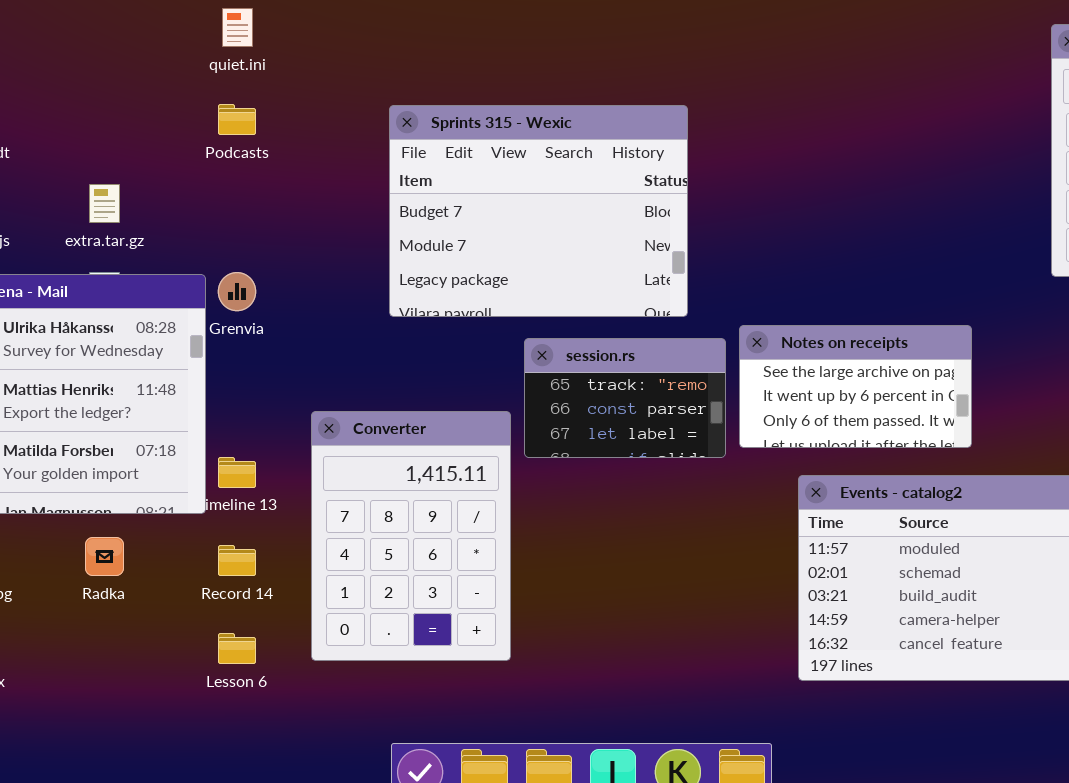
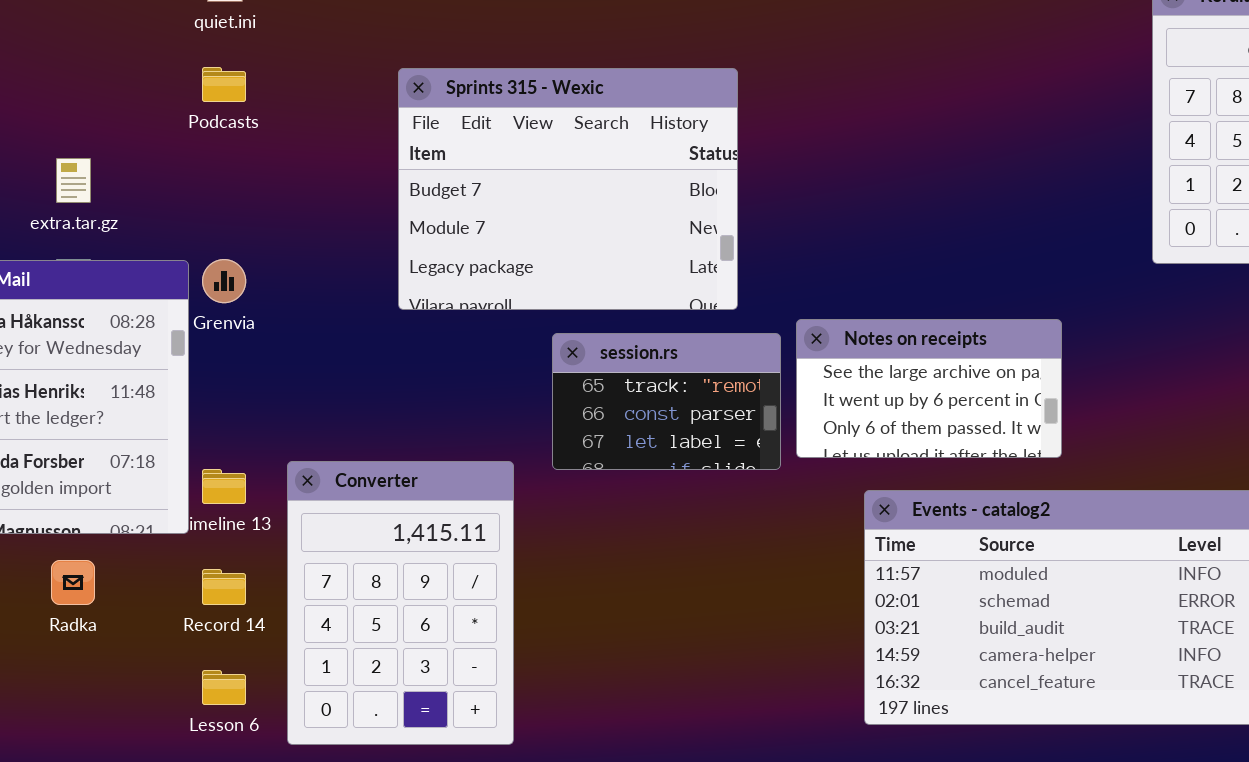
Converter: [311,411,511,661] -> [287,461,514,745], moved

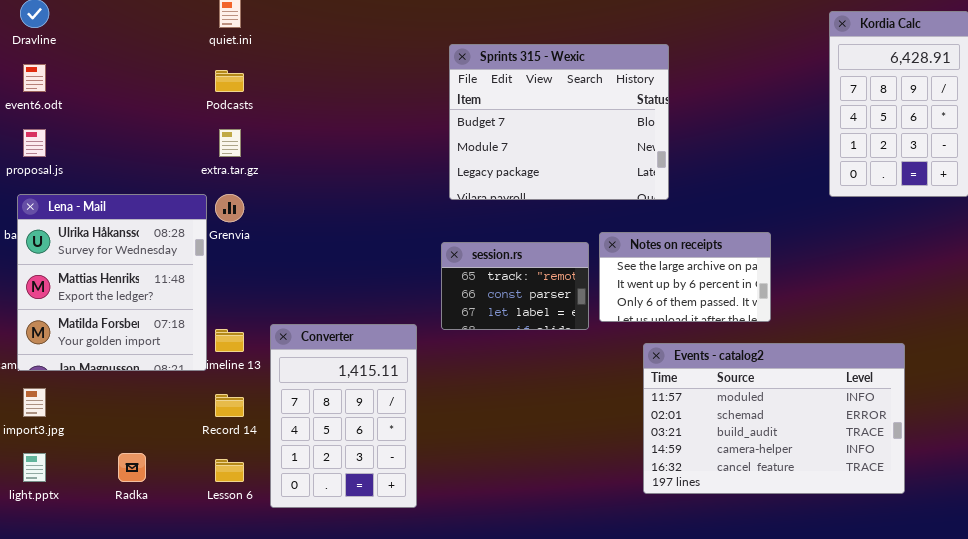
Sprints 315 - Wexic: [398,68,738,310] -> [449,44,669,200], moved
extra.tar.gz: [56,158,91,203] -> [219,129,241,157], moved
Radka: [51,560,95,605] -> [118,453,146,482], moved

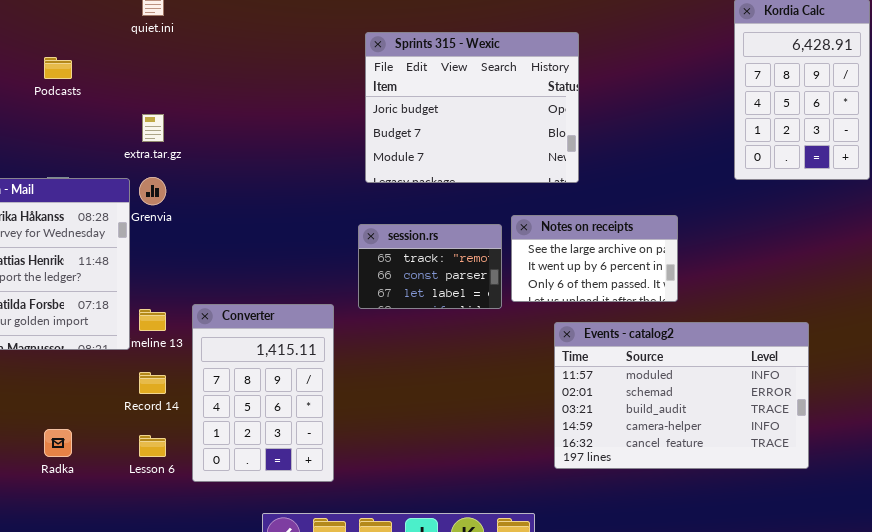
Sprints 315 - Wexic: [449,44,669,200] -> [365,32,579,183], scrolled up 1 row
Podcasts: [215,70,244,92] -> [44,57,72,79], moved

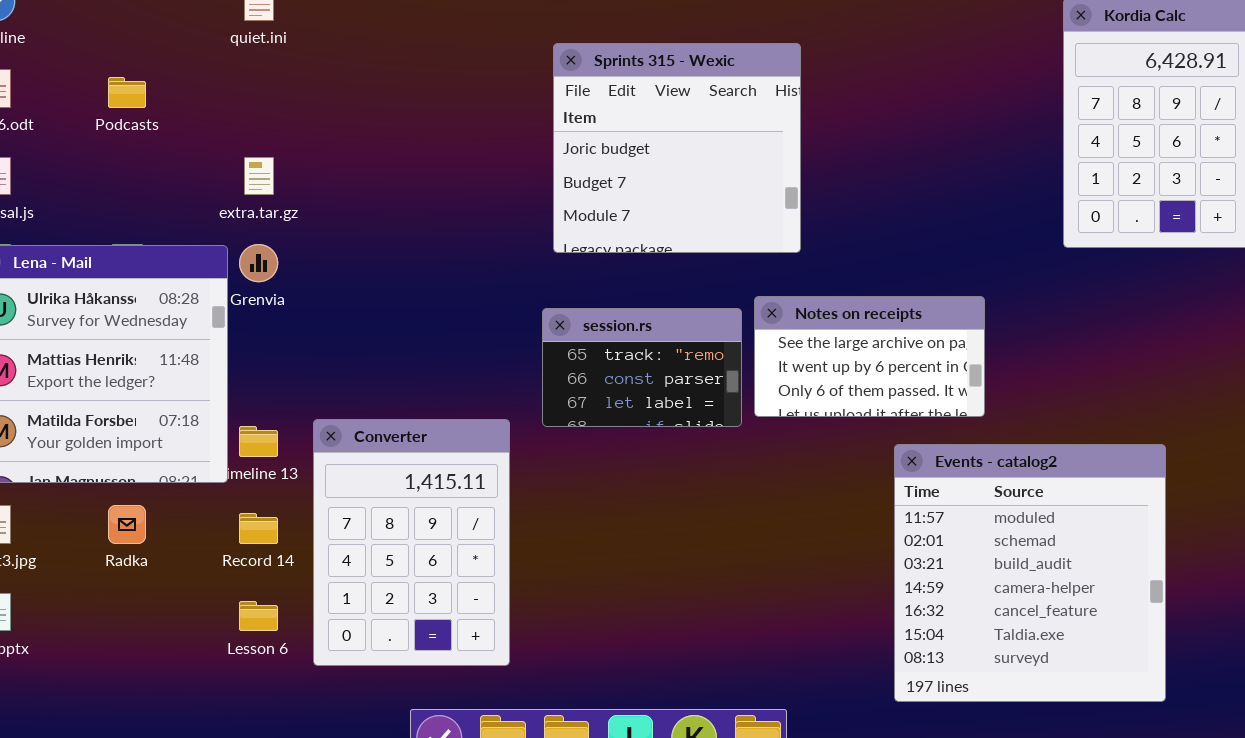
Sprints 315 - Wexic: [365,32,579,183] -> [553,43,801,253], resized
Events - catalog2: [554,322,809,469] -> [894,444,1166,702], resized
Radka: [44,429,72,457] -> [108,505,146,544], moved

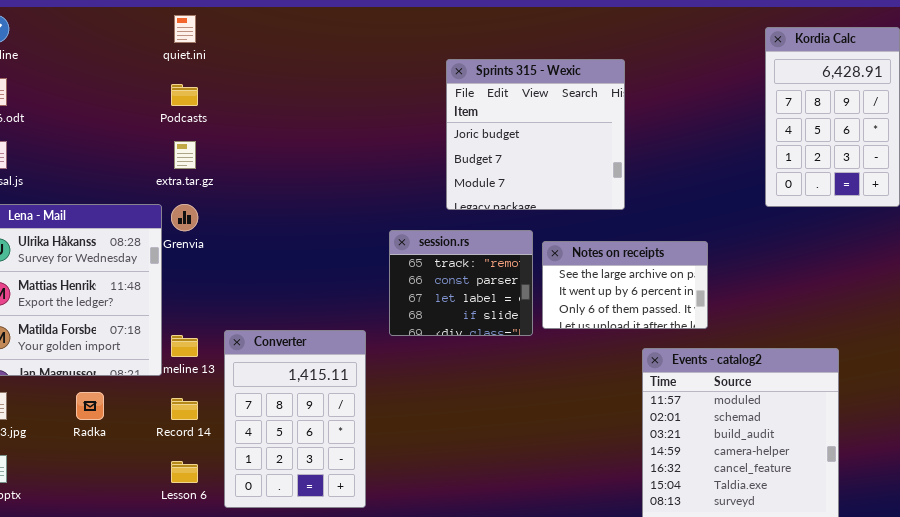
Sprints 315 - Wexic: [553,43,801,253] -> [446,59,625,210], moved
Podcasts: [108,77,146,108] -> [171,84,198,106], moved
session.rs: [542,308,742,427] -> [389,230,533,336], resized

